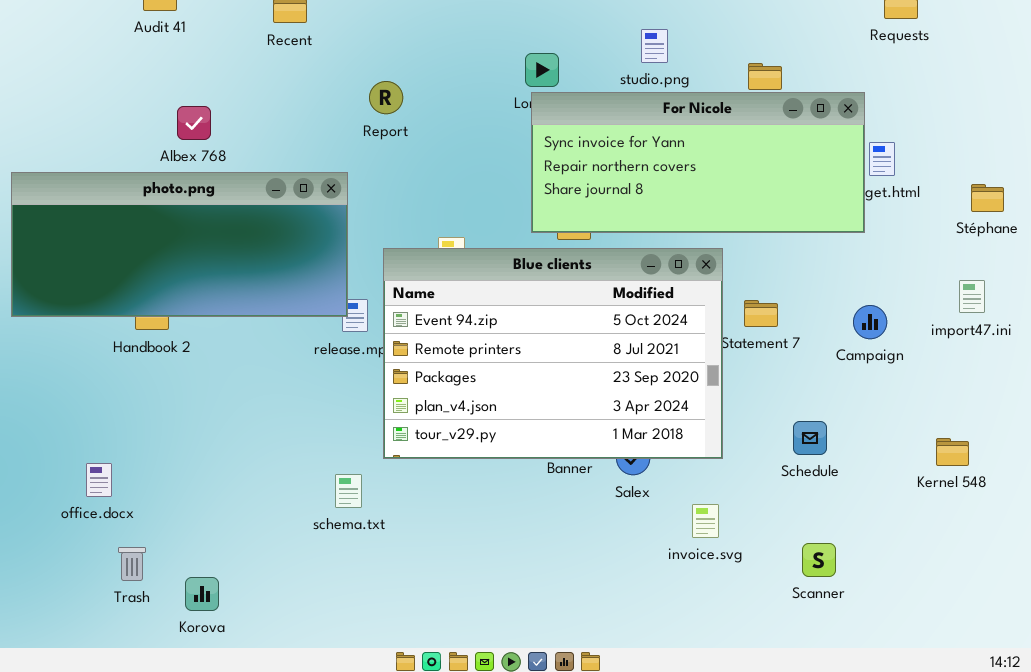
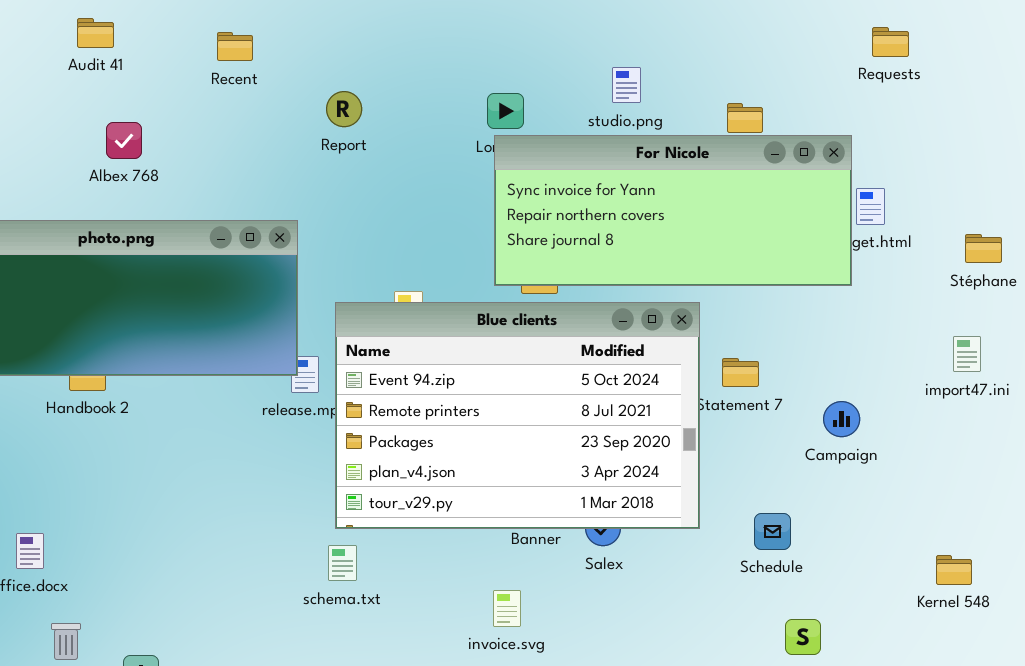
Report: [369,81,403,114] -> [326,91,362,127], moved
Albex 768: [177,106,211,140] -> [106,122,142,159], moved
Campaign: [853,305,887,339] -> [823,401,860,437], moved
Schedule: [793,421,827,455] -> [754,513,791,550], moved
Kernel 548: [936,438,969,466] -> [936,555,972,585], moved
schema.txt: [335,474,362,508] -> [328,545,357,581], moved
invoice.svg: [692,504,719,538] -> [493,590,521,627], moved

